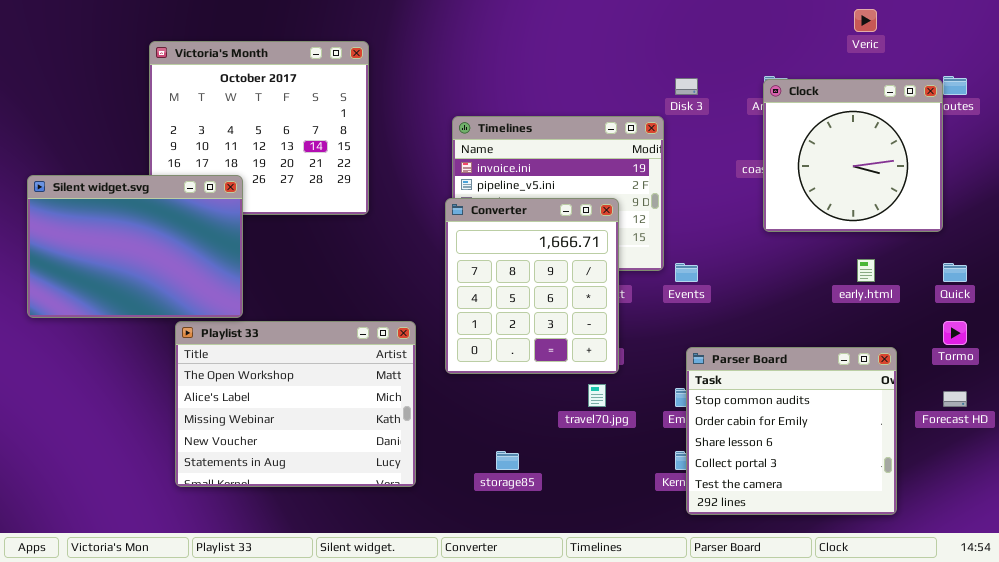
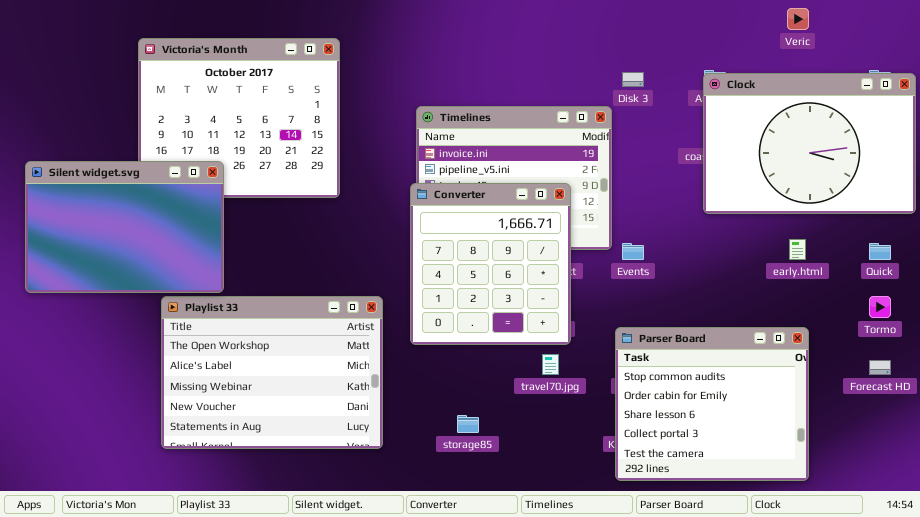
Clock: [763,79,943,232] -> [703,73,916,214], resized
Parser Board: [686,347,897,515] -> [615,327,809,481], moved

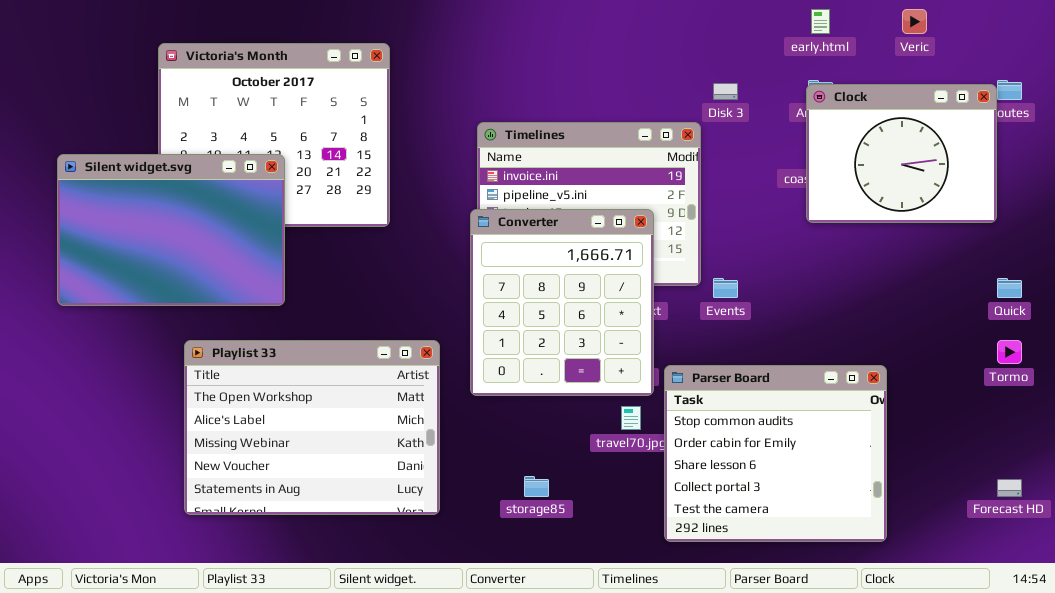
Clock: [703,73,916,214] -> [806,84,997,223], resized
Silent widget.svg: [25,161,224,293] -> [57,154,285,306], moved
early.html: [789,239,806,260] -> [811,9,830,34], moved
Parser Board: [615,327,809,481] -> [664,365,887,542], moved
Forecast HD: [869,360,891,375] -> [997,479,1022,497], moved

